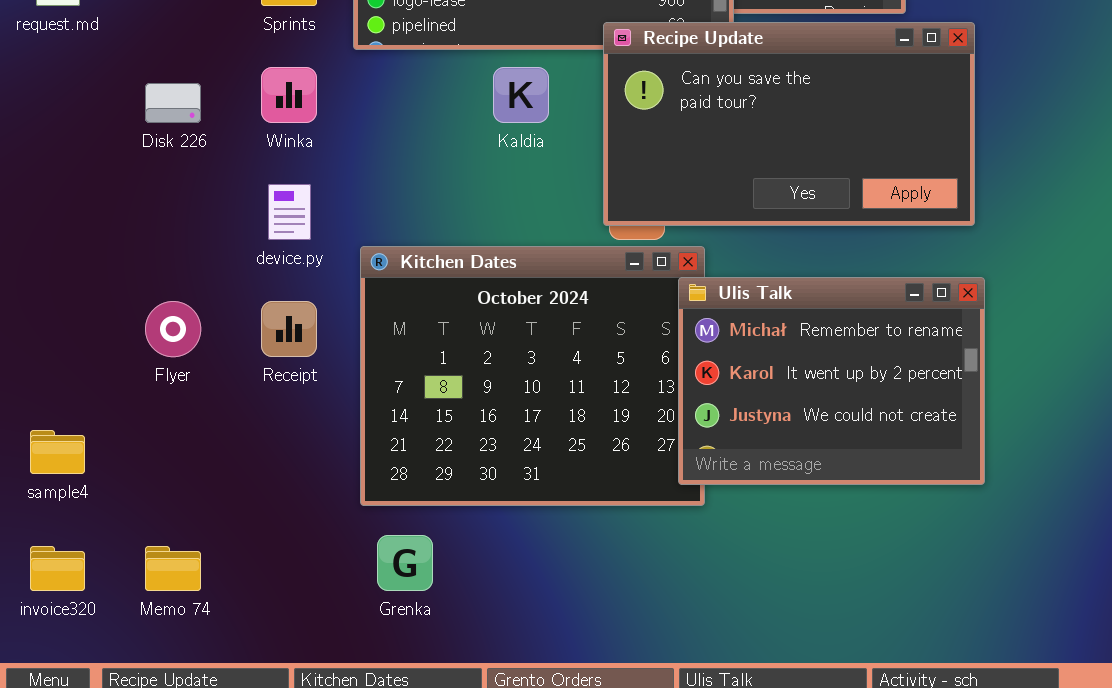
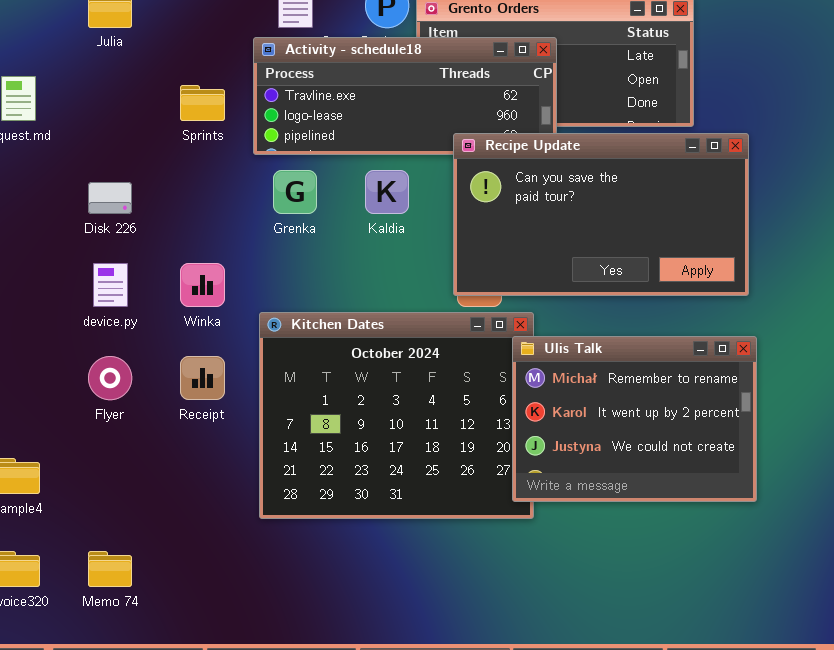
Winka: [261,67,317,123] -> [180,263,225,307], moved
device.py: [268,184,311,240] -> [93,263,128,307], moved
Grenka: [377,535,433,591] -> [273,170,317,214], moved

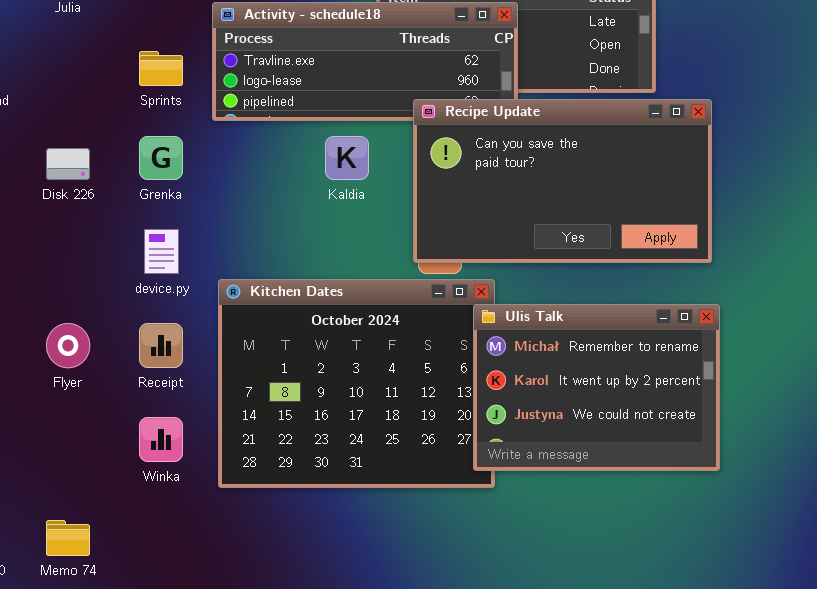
Grenka: [273,170,317,214] -> [139,136,183,180], moved
device.py: [93,263,128,307] -> [144,229,179,274], moved
Winka: [180,263,225,307] -> [139,417,183,462], moved

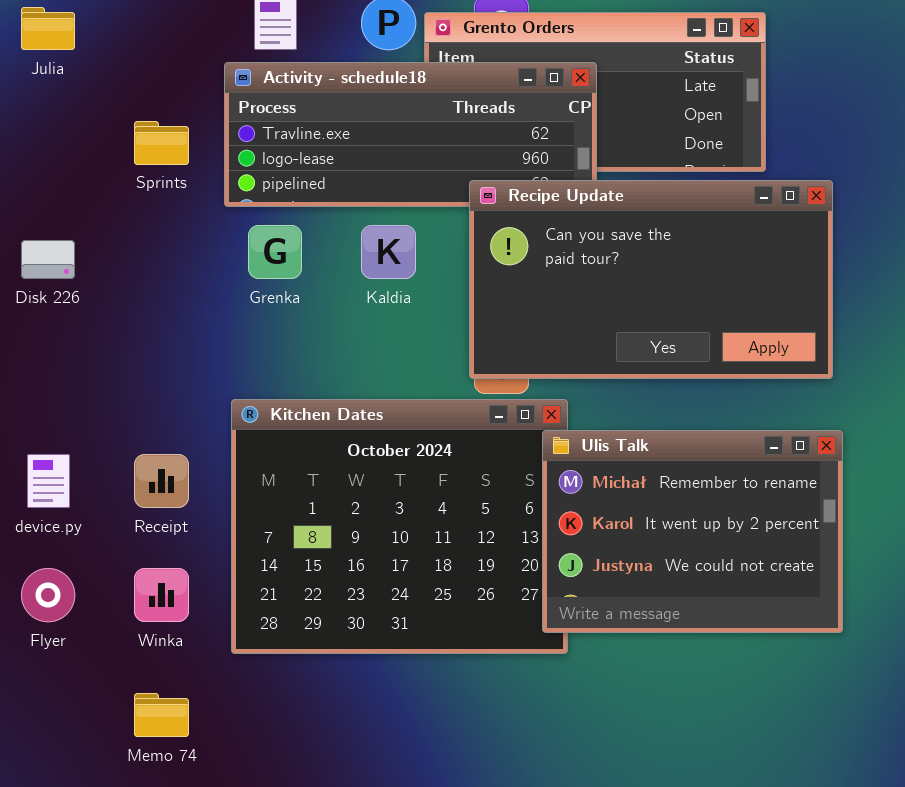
Grenka: [139,136,183,180] -> [248,225,302,279], moved
device.py: [144,229,179,274] -> [27,454,70,508], moved
Flyer: [46,323,90,368] -> [21,568,75,622], moved
Memo 74: [46,520,90,556] -> [134,693,189,737], moved

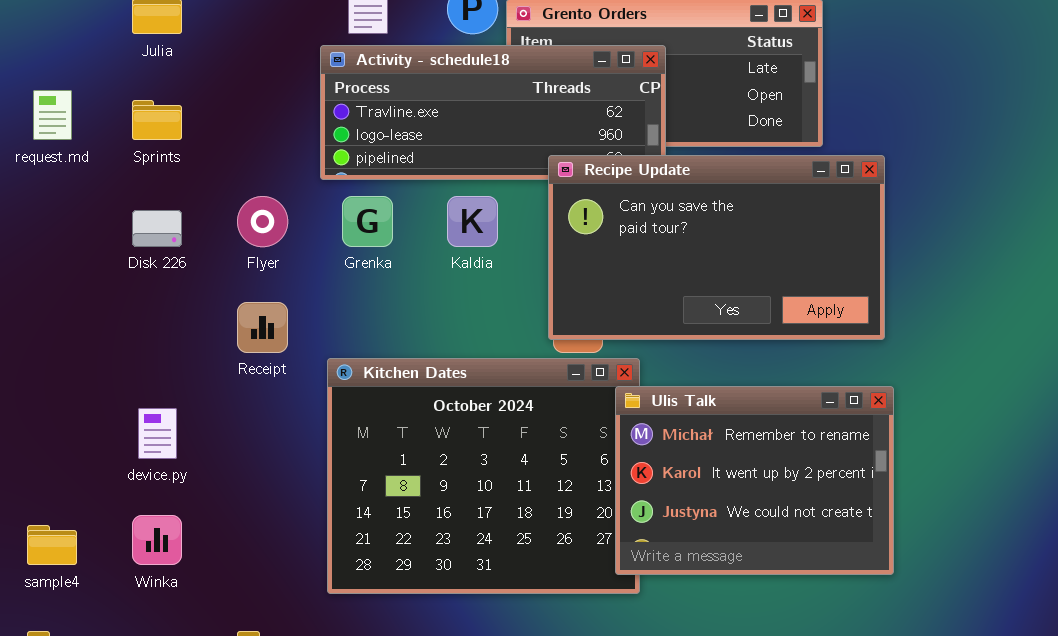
Sprints: [134,121,189,165] -> [132,100,182,140], moved
Receipt: [134,454,189,508] -> [237,302,288,353], moved
Flyer: [21,568,75,622] -> [237,196,288,247], moved
Winka: [134,568,189,622] -> [132,515,182,565], moved

